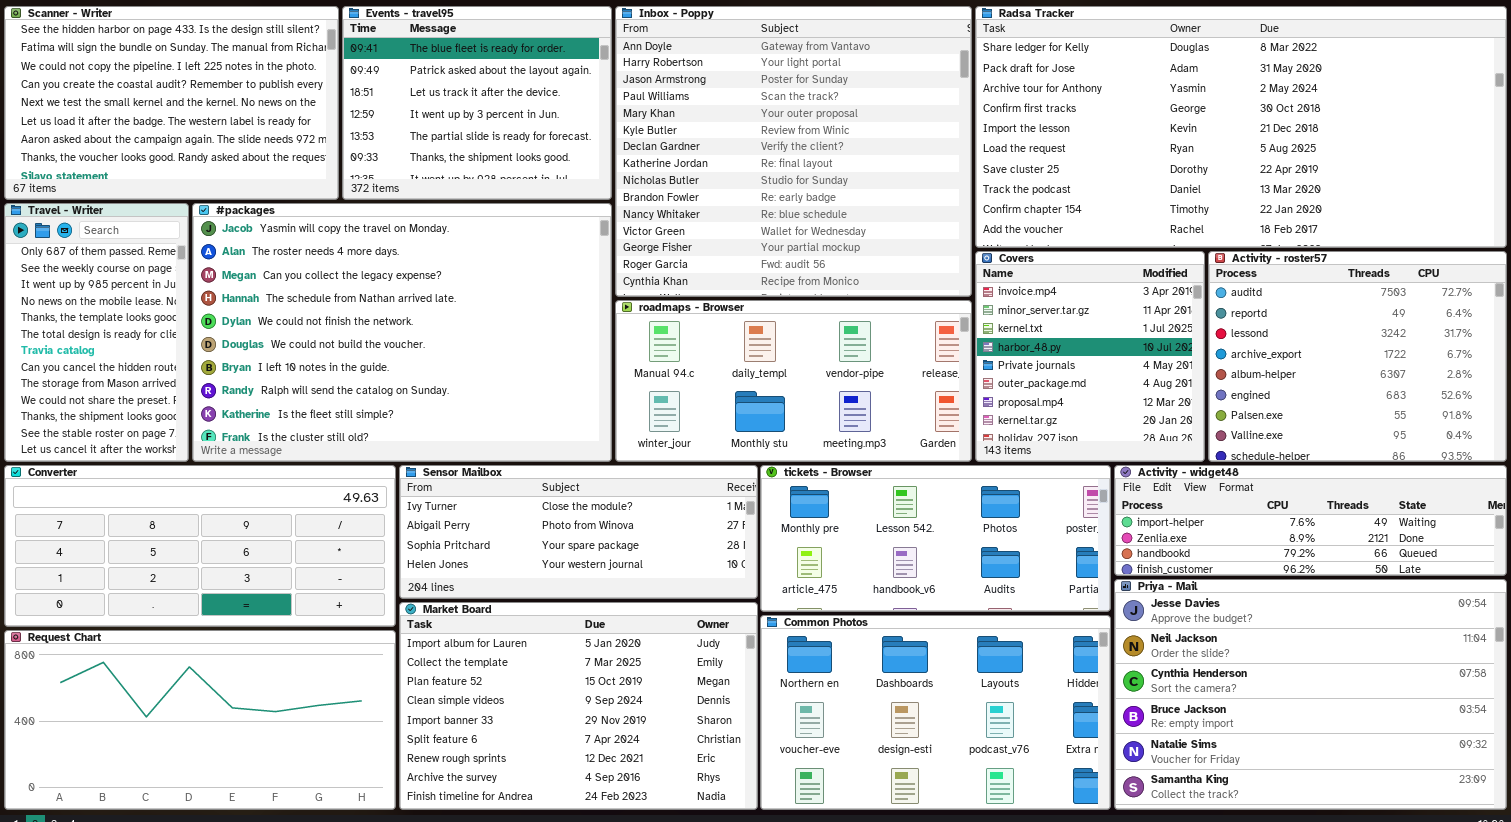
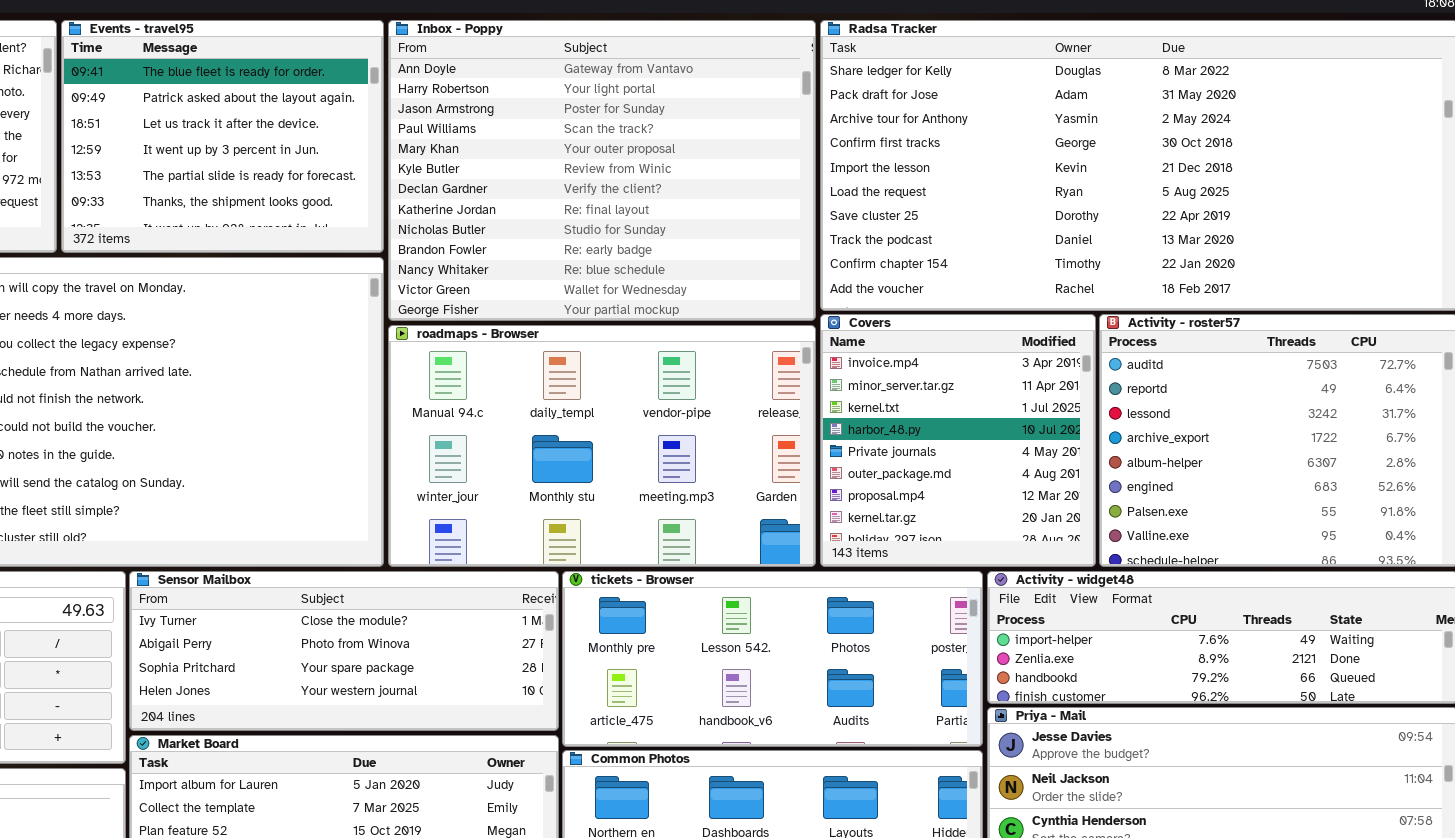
Inbox - Poppy: [615,6,972,297] -> [388,20,816,321], resized
roadmaps - Browser: [615,300,972,462] -> [388,325,816,567], resized

